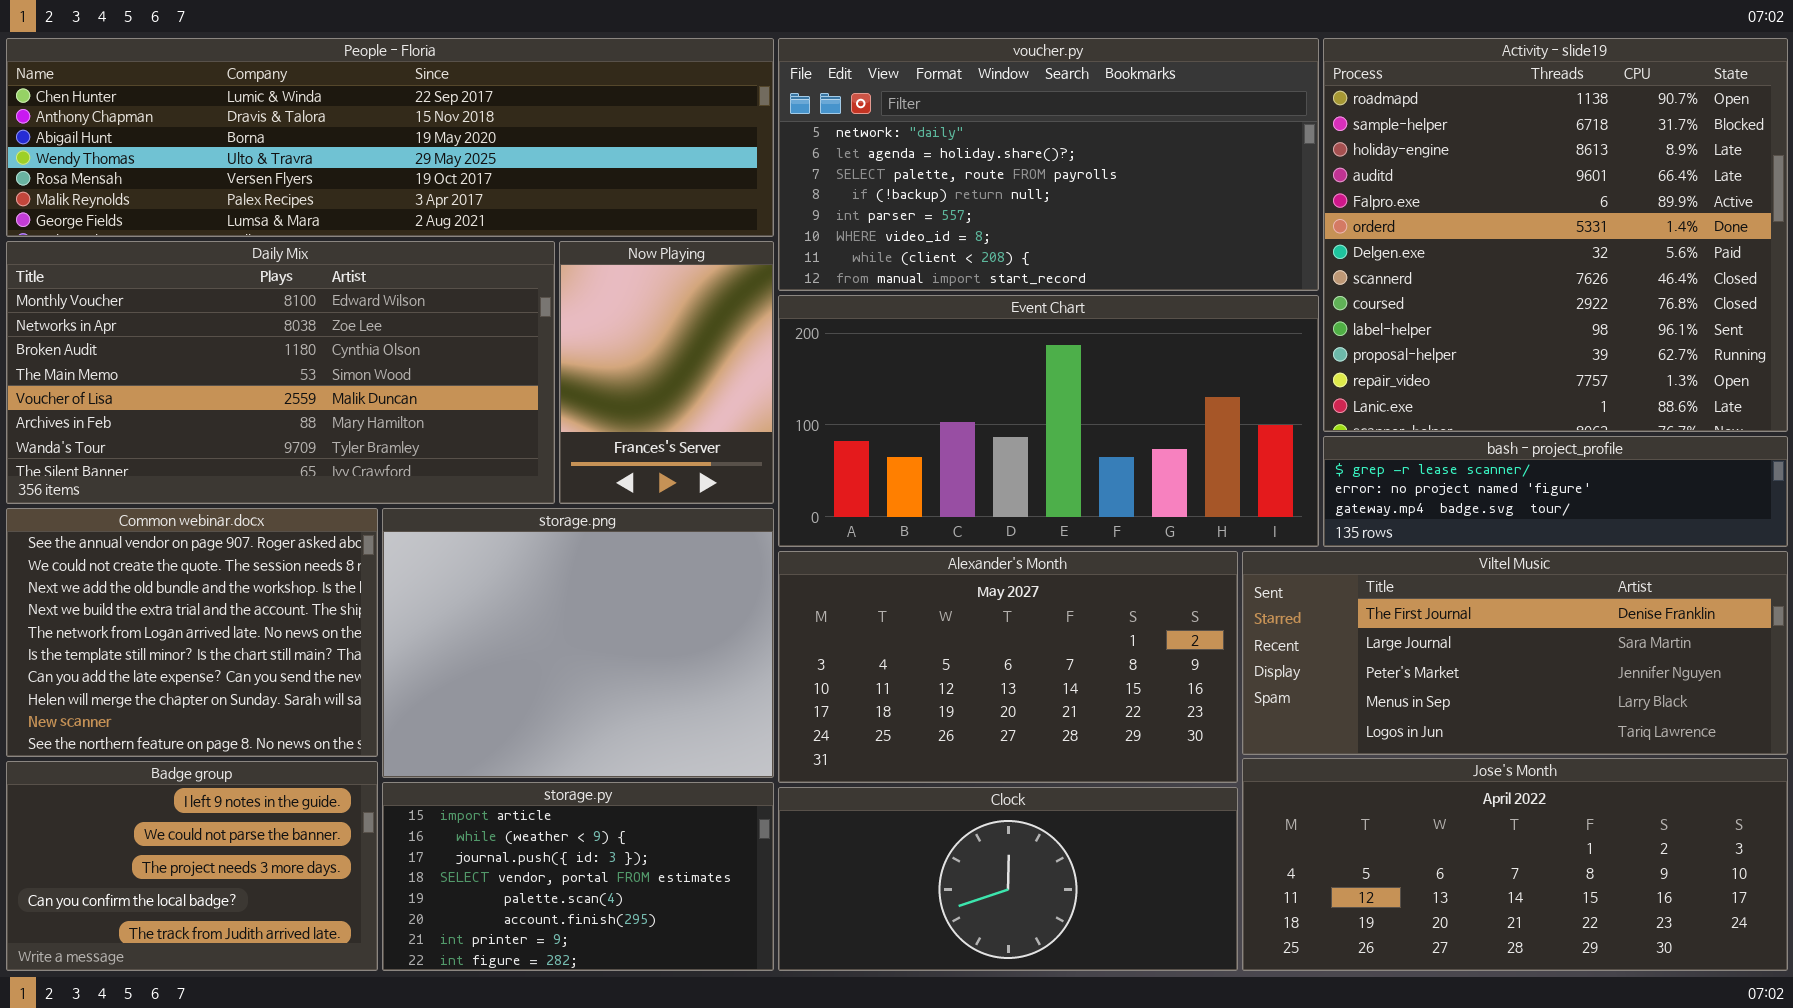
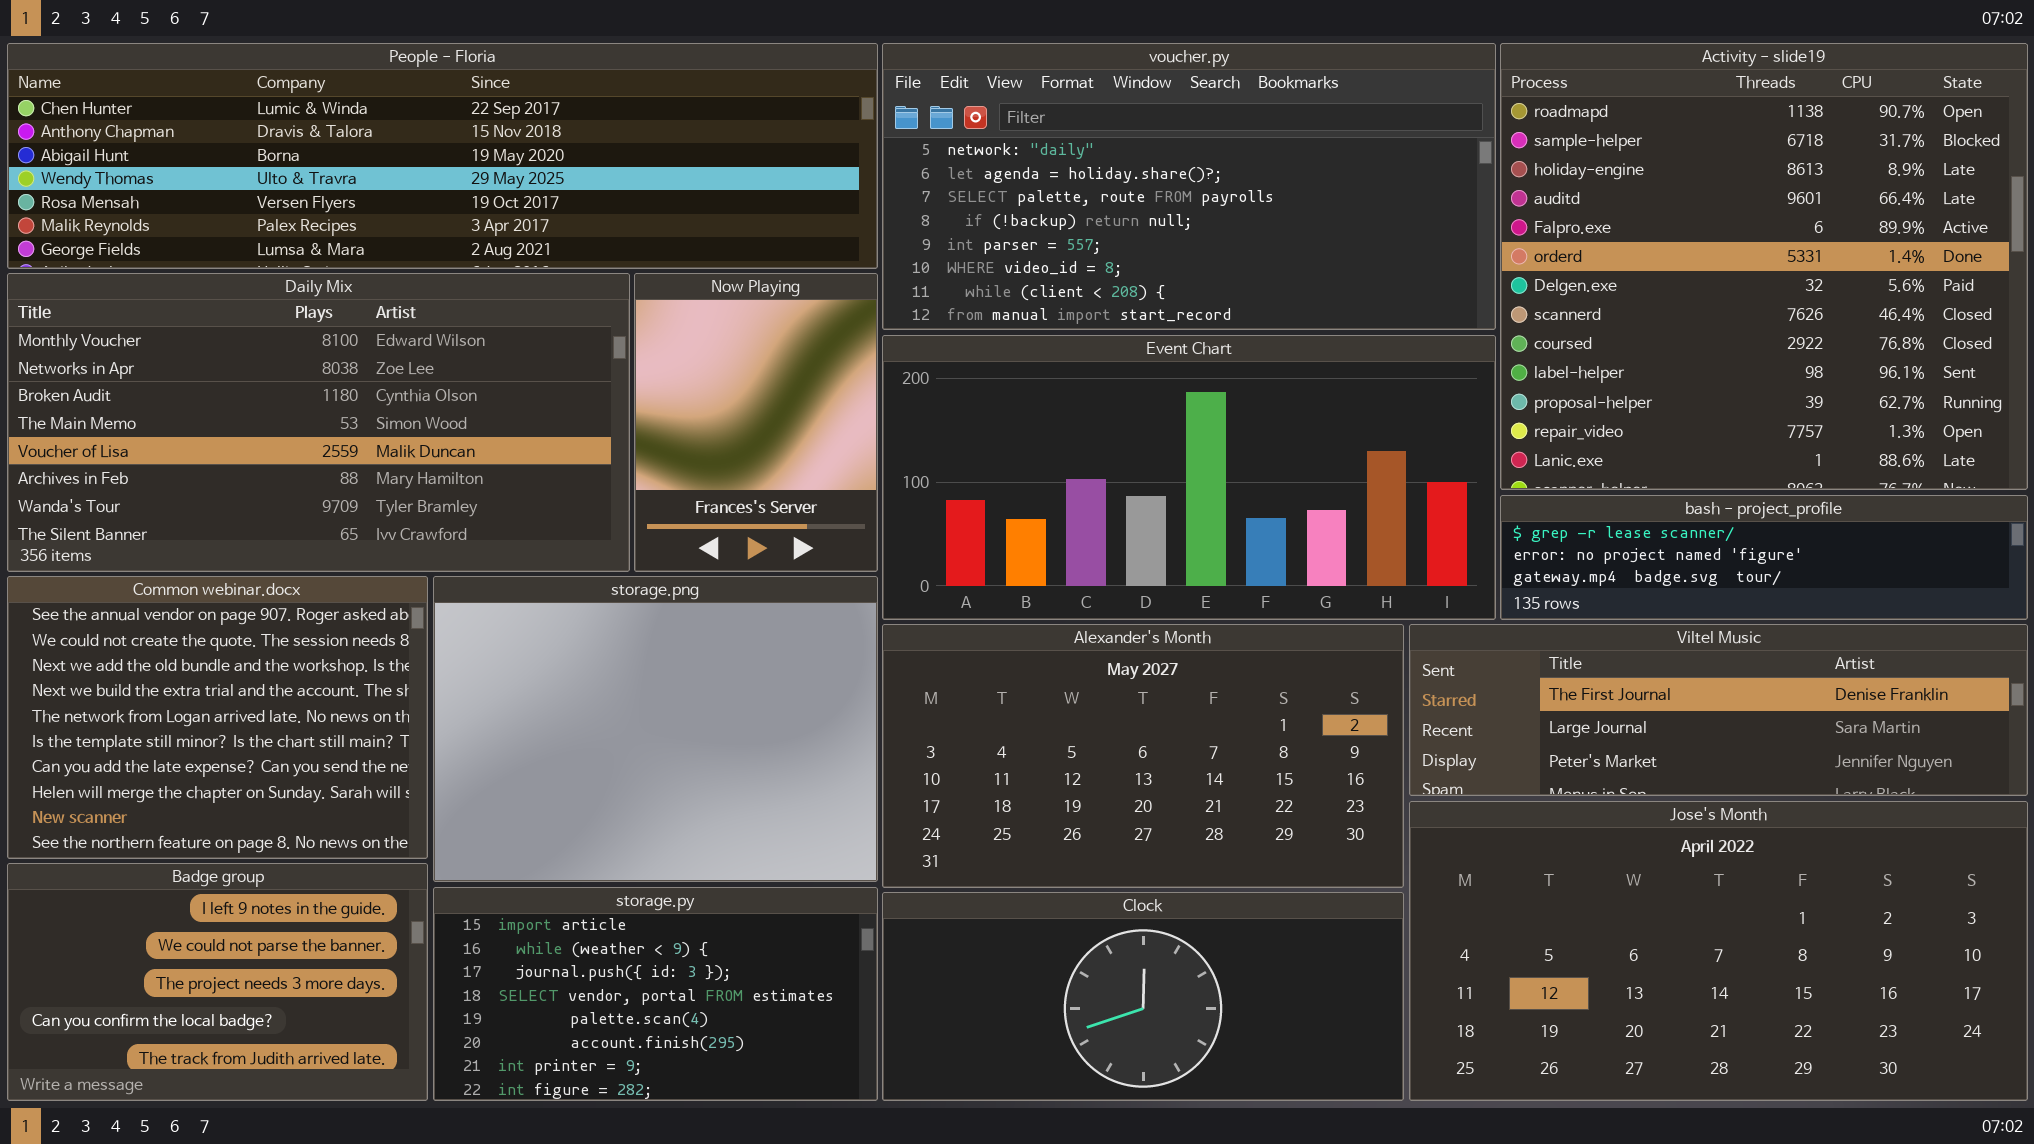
Viltel Music: [1242,551,1788,755] -> [1409,624,2028,796], resized
Jose's Month: [1242,758,1788,971] -> [1409,801,2028,1101], resized

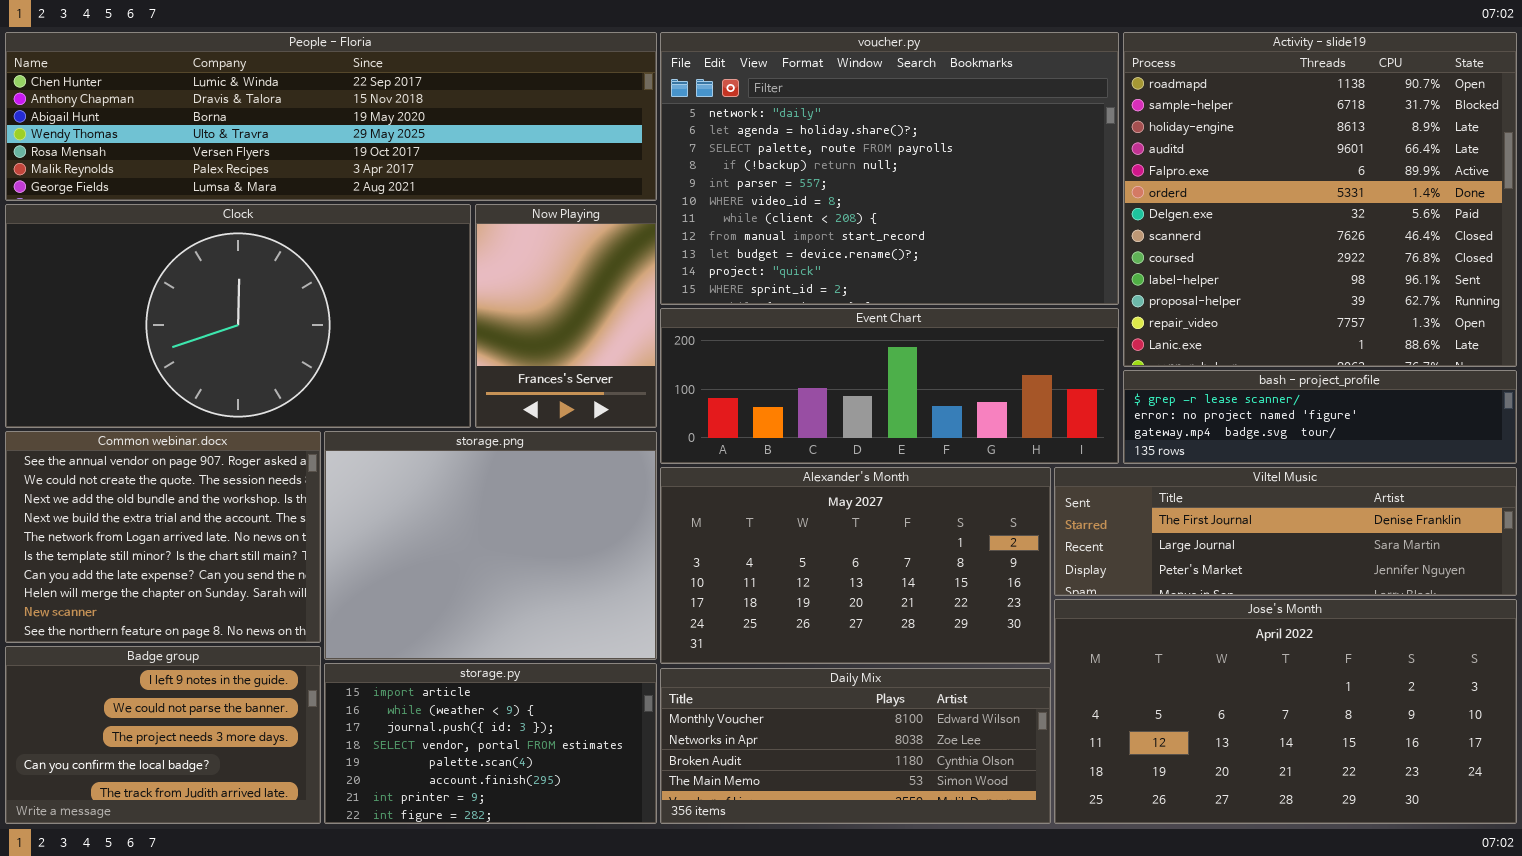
voucher.py: [882,43,1496,330] -> [660,32,1119,305], resized
Daily Mix: [7,273,630,572] -> [660,668,1051,824], moved, resized
Event Chart: [882,335,1496,620] -> [660,308,1119,464], resized
Clock: [882,892,1404,1101] -> [5,204,471,428], moved, resized

